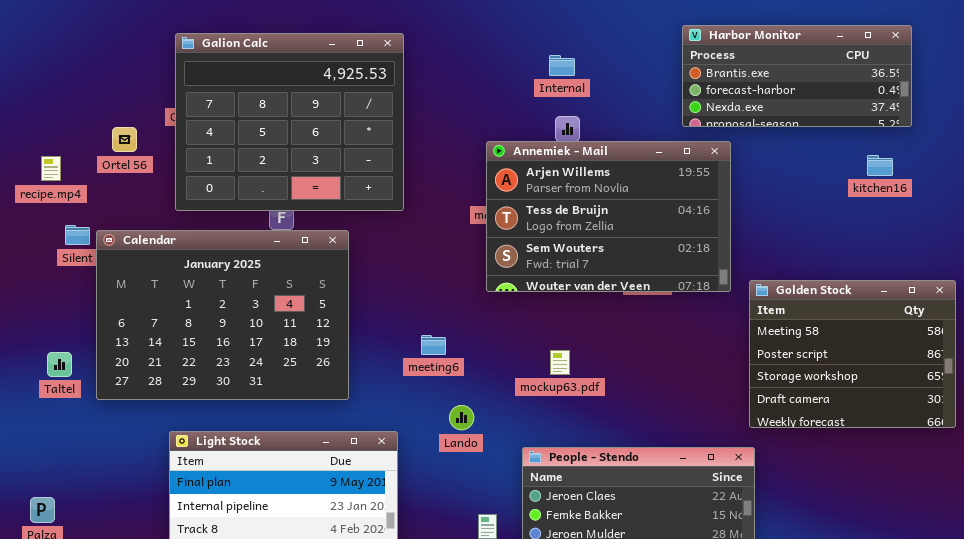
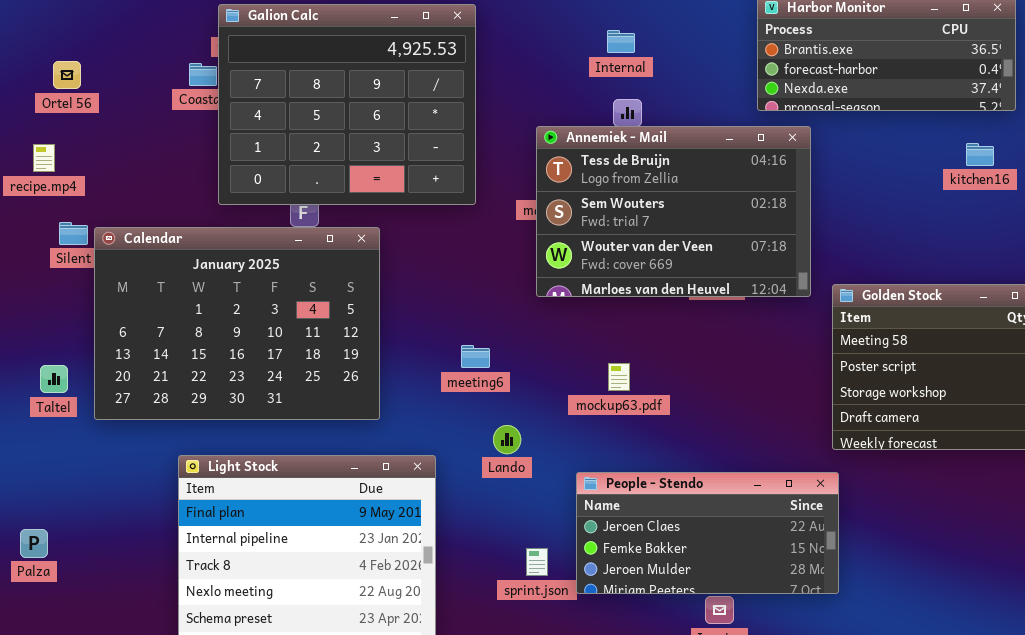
Galion Calc: [175,33,404,211] -> [218,4,476,205], moved
Ortel 56: [112,127,137,152] -> [53,61,81,89], moved
Annemiek - Mail: [486,141,731,292] -> [536,126,811,297], scrolled down 1 row

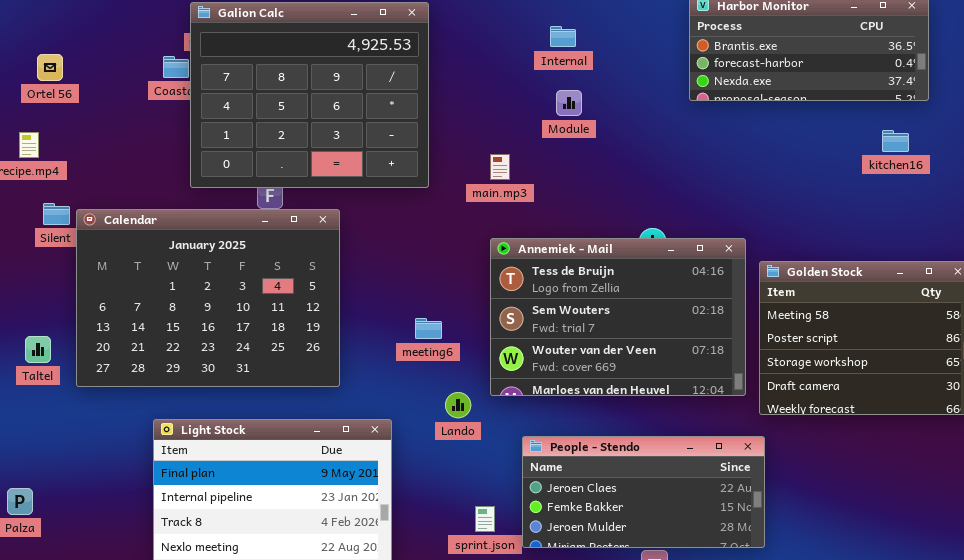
Annemiek - Mail: [536,126,811,297] -> [490,238,746,396], moved

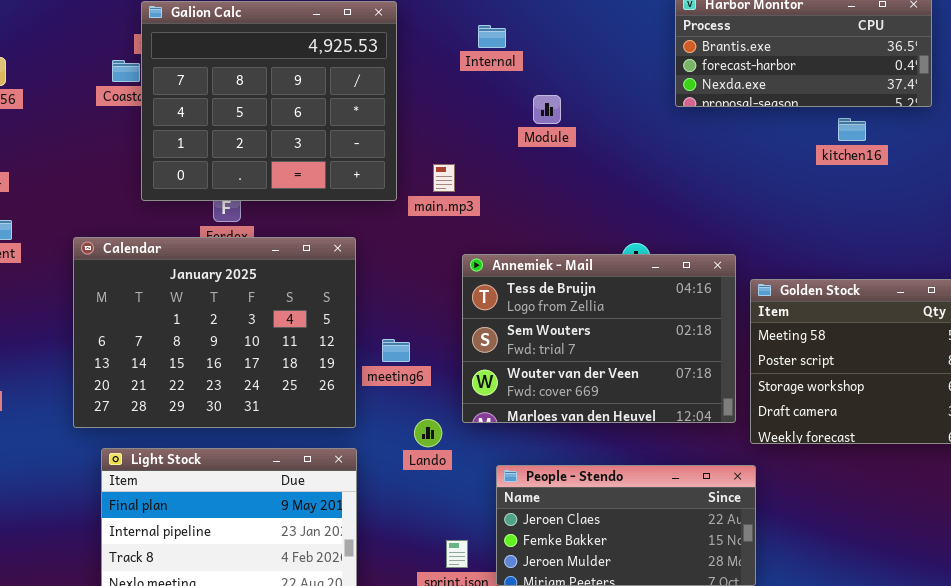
Internal: [550,26,576,47] -> [478,25,506,48], moved
kitchen16: [882,130,909,152] -> [838,118,866,141], moved
main.mp3: [490,154,510,180] -> [433,164,455,192], moved
Calendar: [76,209,340,387] -> [73,237,356,428], moved

